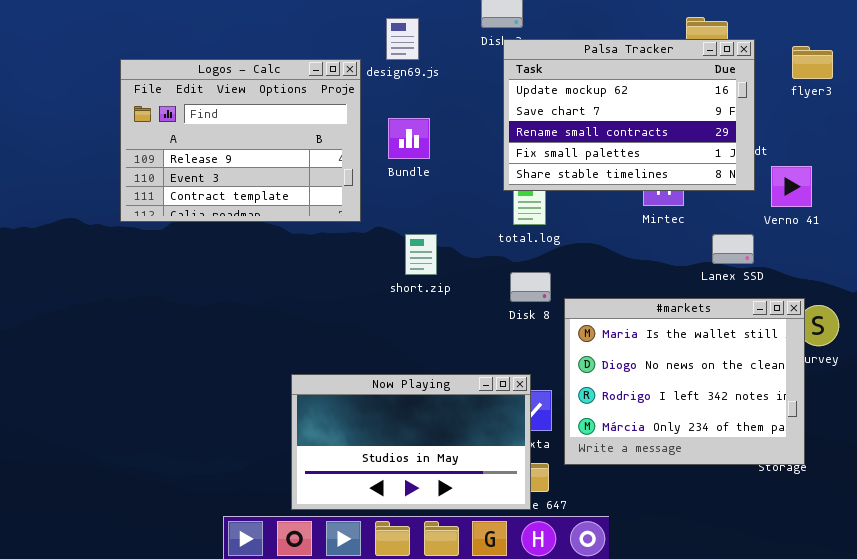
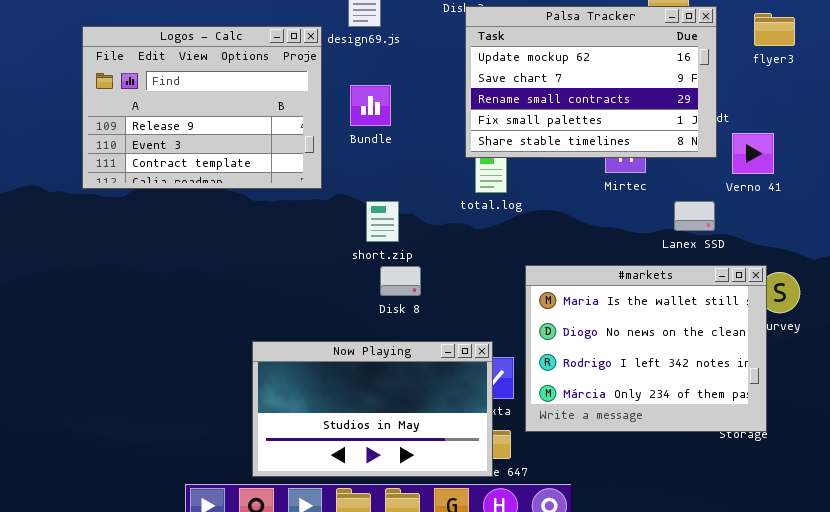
Disk 8: [510,272,551,302] -> [380,266,421,296], moved

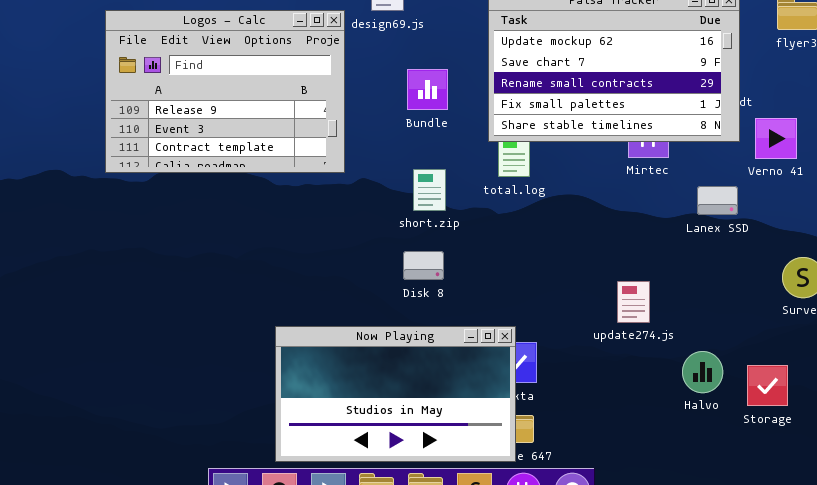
Bundle: [350,85,391,126] -> [407,69,448,110], moved
short.zip: [366,201,399,242] -> [413,169,446,211], moved
#markets: [525,265,767,432] -> none, closed

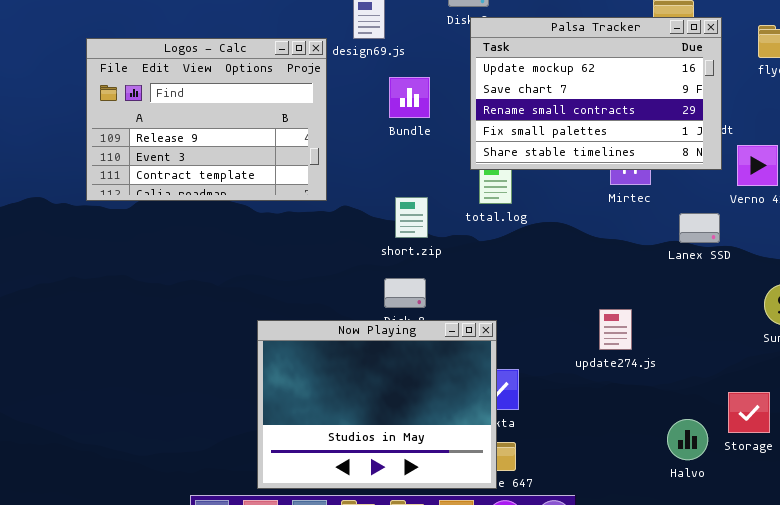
Bundle: [407,69,448,110] -> [389,77,430,118], moved
Now Playing: [275,326,516,462] -> [257,320,497,489], resized
Halvo: [682,351,723,393] -> [667,419,708,460], moved

